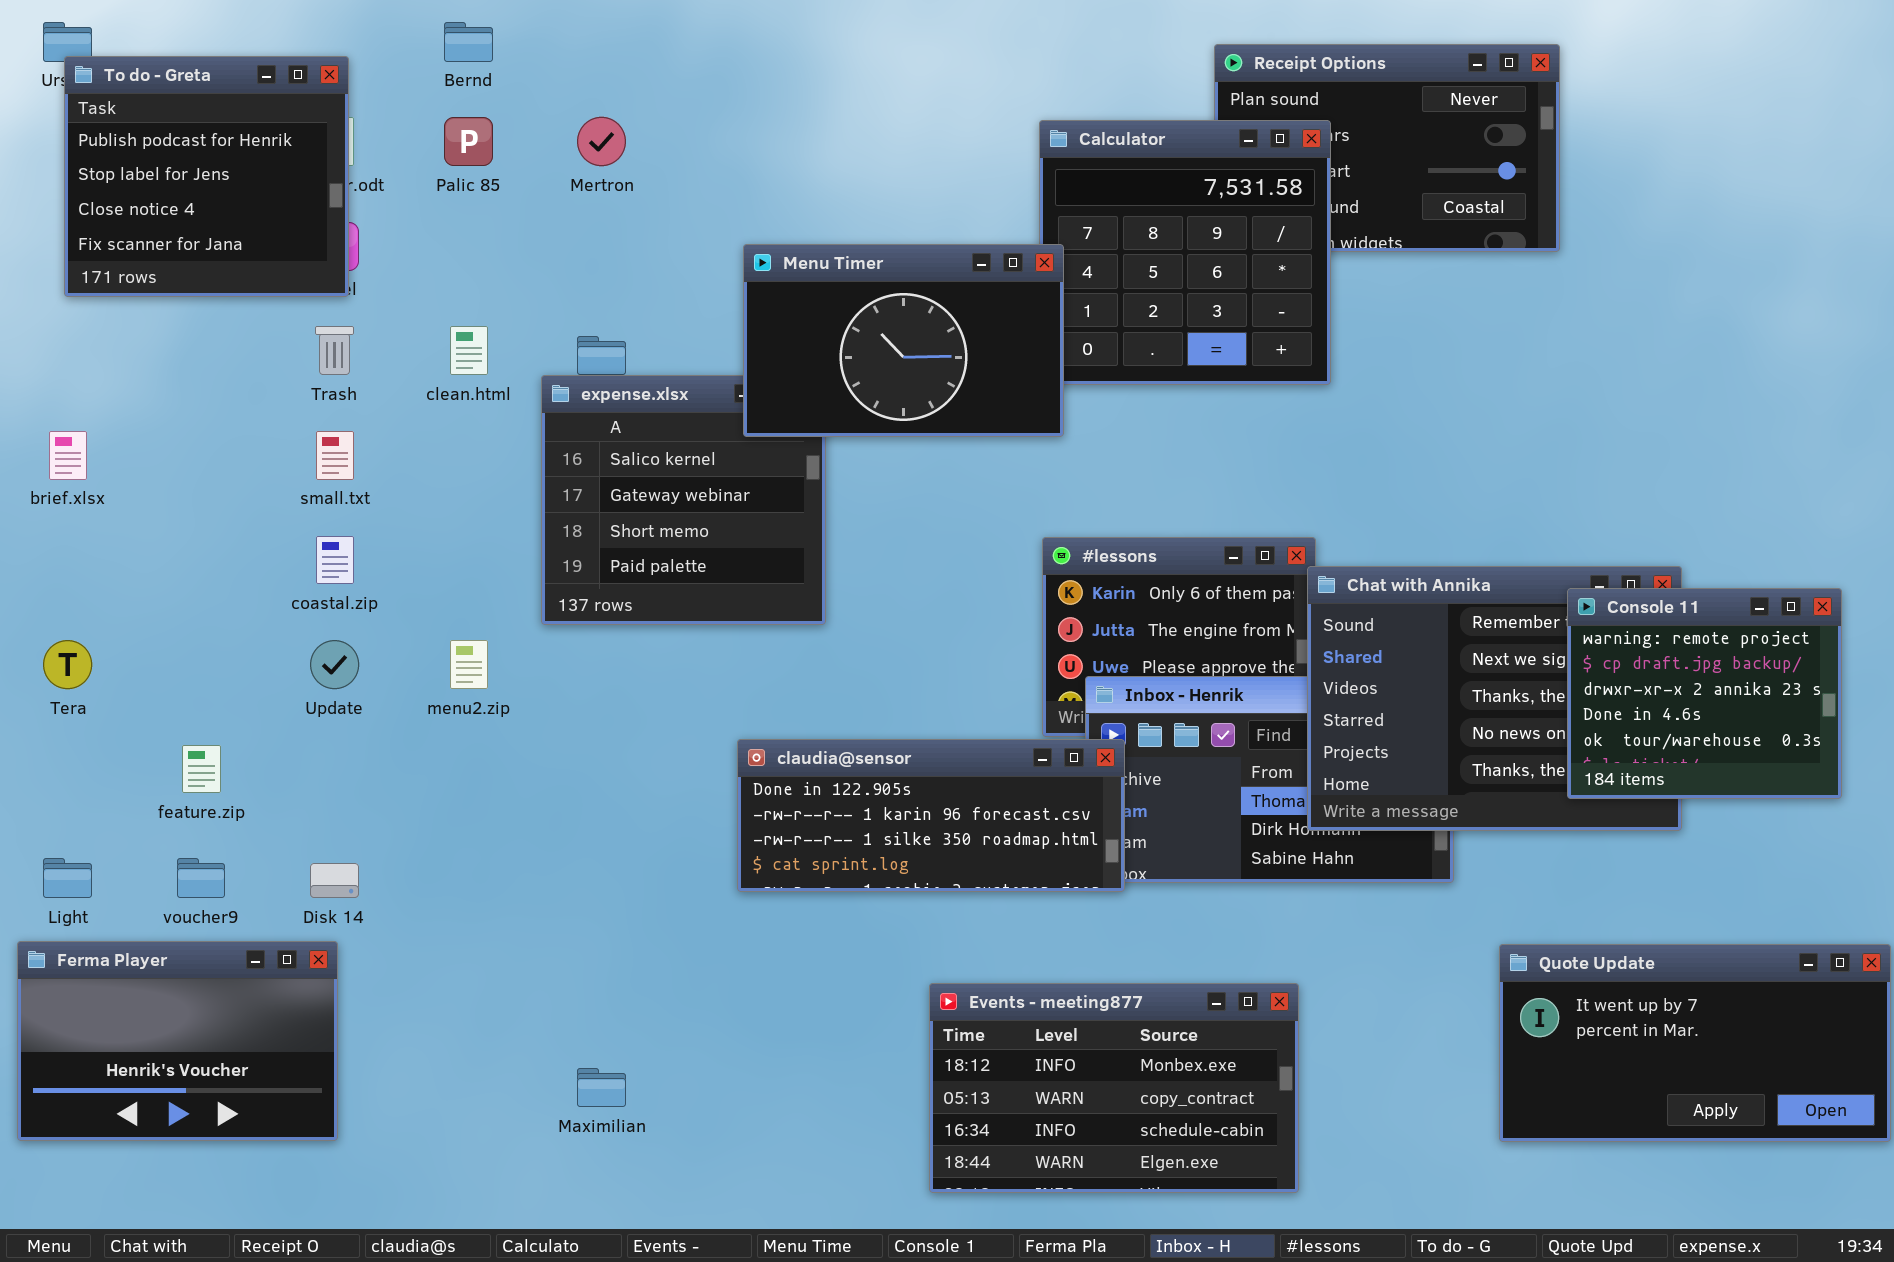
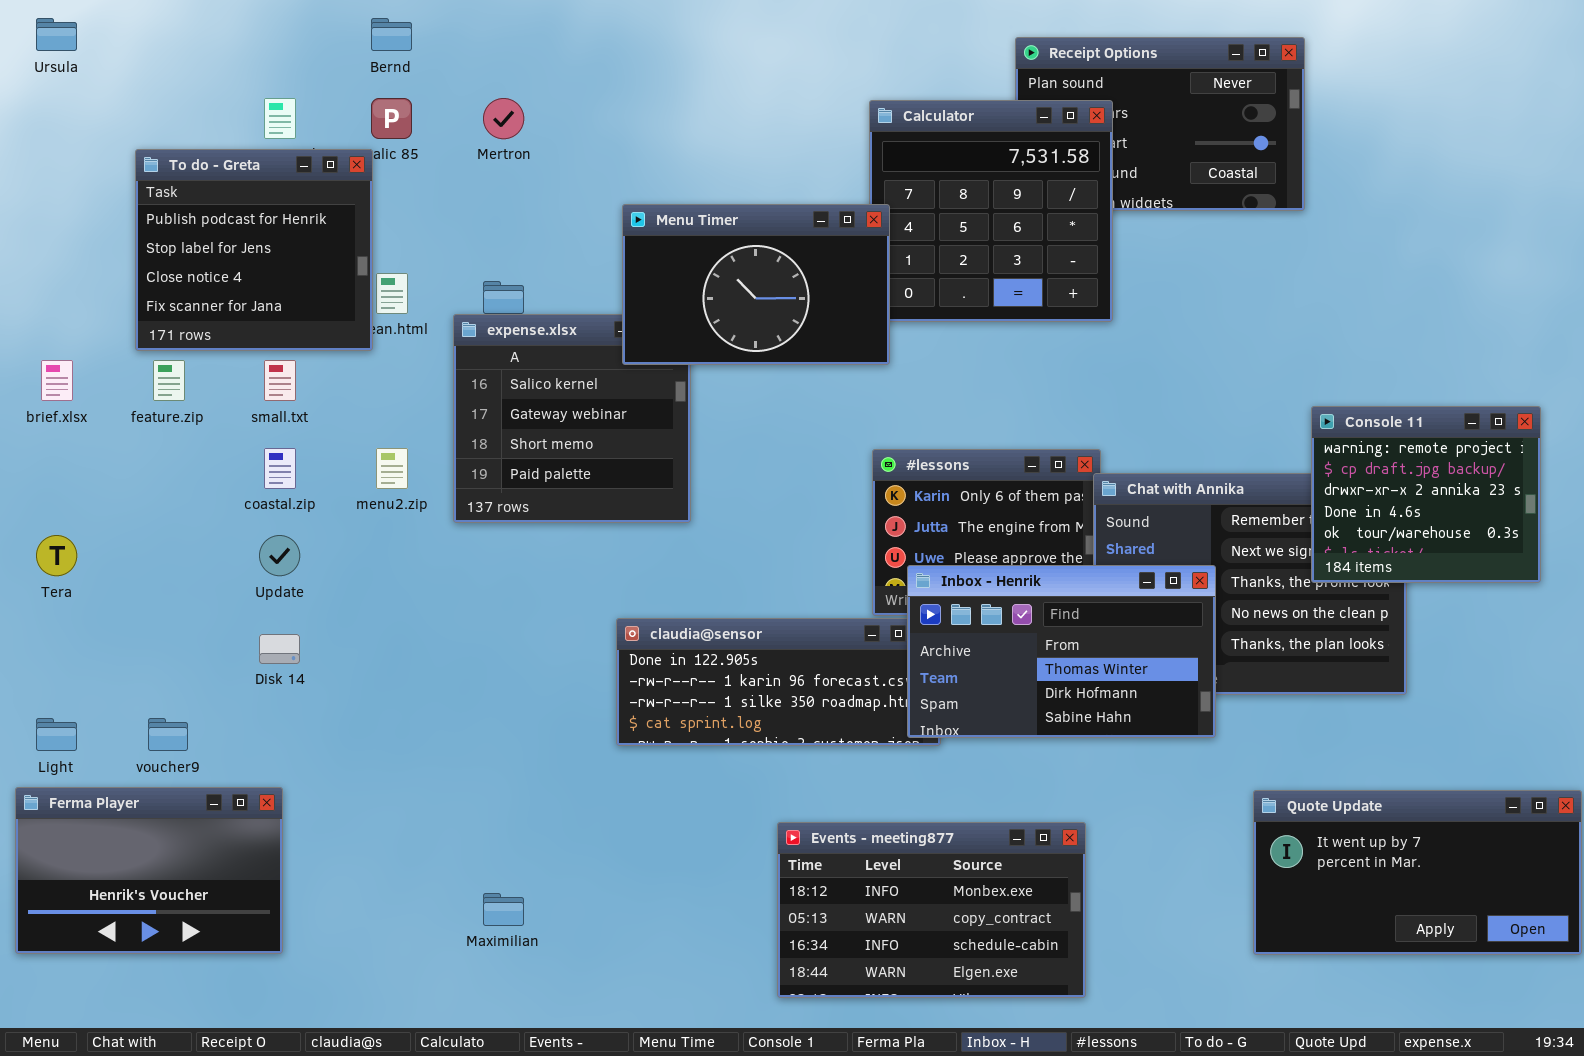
To do - Greta: [64,56,349,297] -> [135,149,373,351], moved
Console 11: [1567,588,1842,799] -> [1311,406,1541,583], moved
menu2.zip: [450,640,488,689] -> [376,448,408,489], moved
Inbox - Henrik: [1085,676,1454,883] -> [907,565,1216,738], raised
feature.zip: [182,745,221,793] -> [153,360,185,401], moved
Disk 14: [310,863,359,898] -> [259,634,300,664], moved

